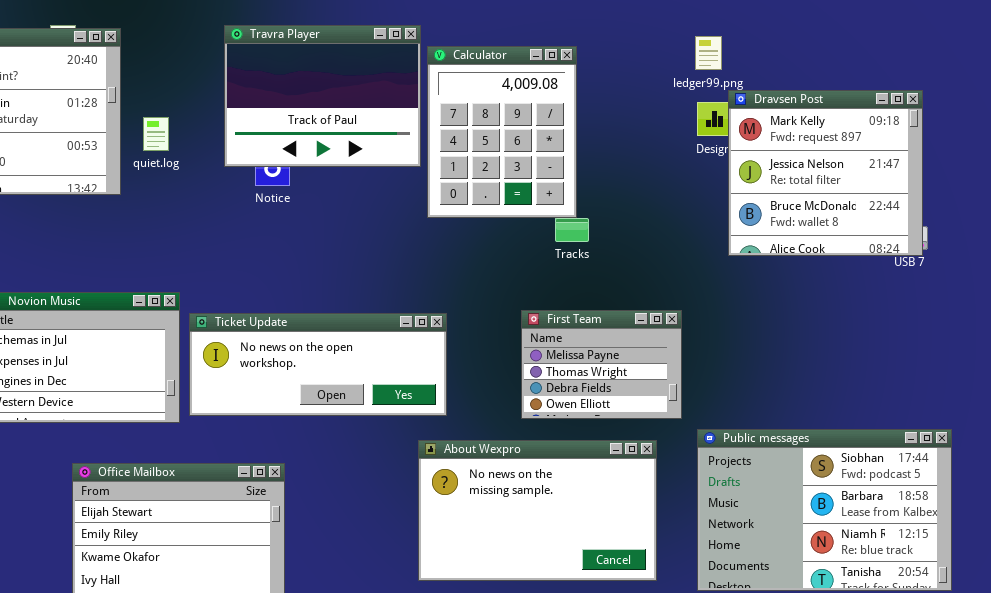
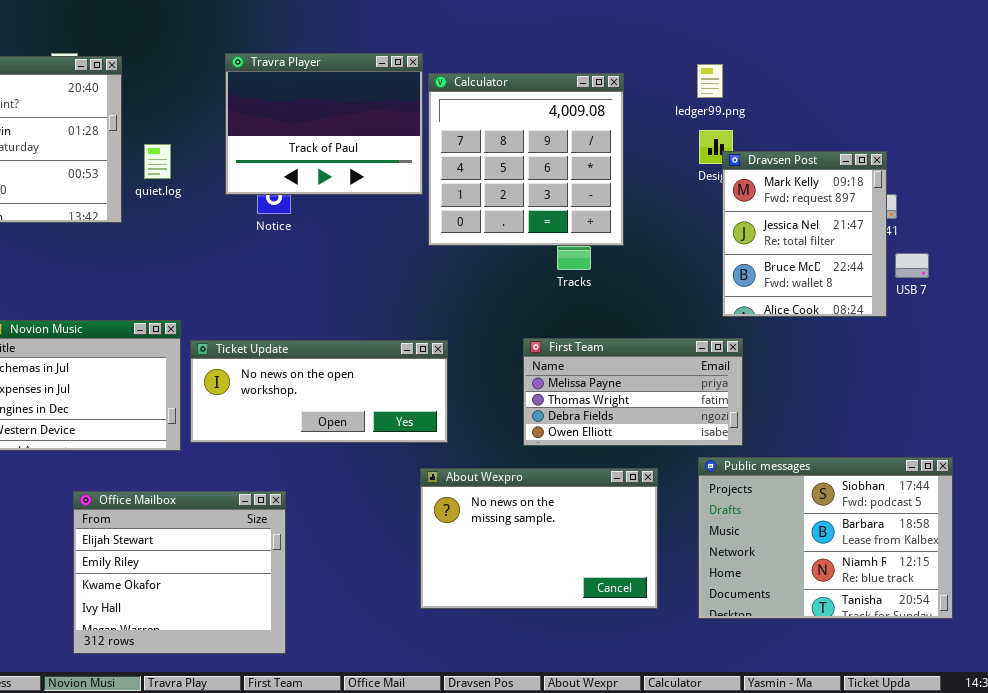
Calculator: [427,46,577,218] -> [428,73,624,246], resized
Dravsen Post: [728,90,923,256] -> [722,151,887,317], moved, resized
First Team: [521,310,682,419] -> [523,338,743,446], resized

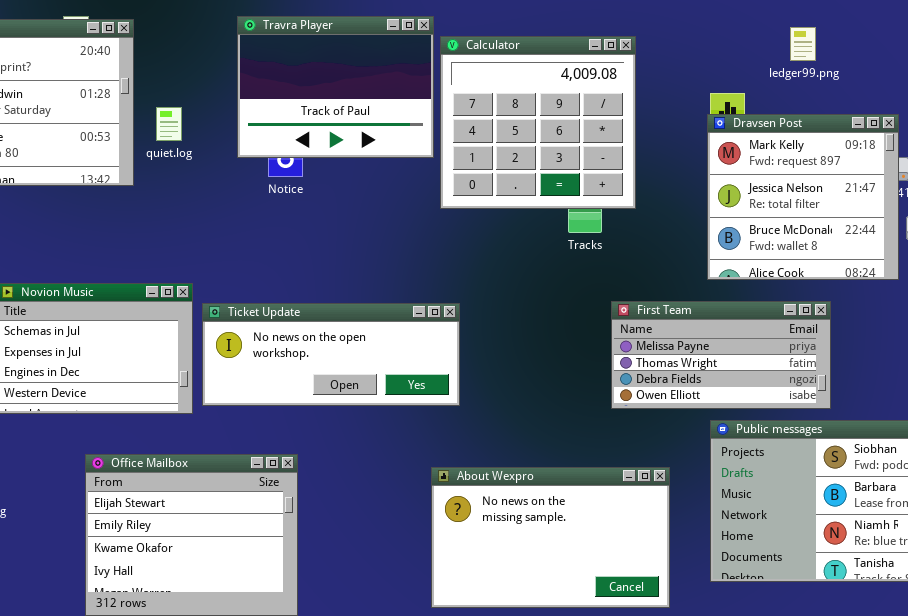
ledger99.png: [697,64,723,98] -> [790,27,816,61], moved
Dravsen Post: [722,151,887,317] -> [707,114,899,280], resized
First Team: [523,338,743,446] -> [611,301,831,409], moved
About Wexpro: [420,468,658,609] -> [431,467,670,608], moved

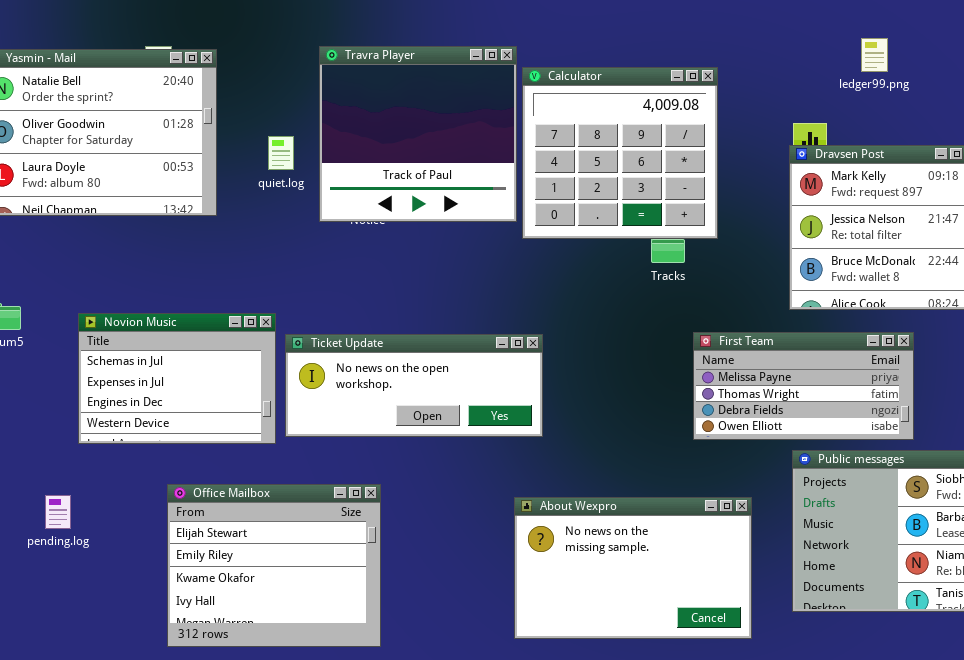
Travra Player: [237,16,434,158] -> [319,46,517,222], resized
ledger99.png: [790,27,816,61] -> [861,38,888,72], moved
quiet.log: [156,107,182,141] -> [268,136,294,170], moved

